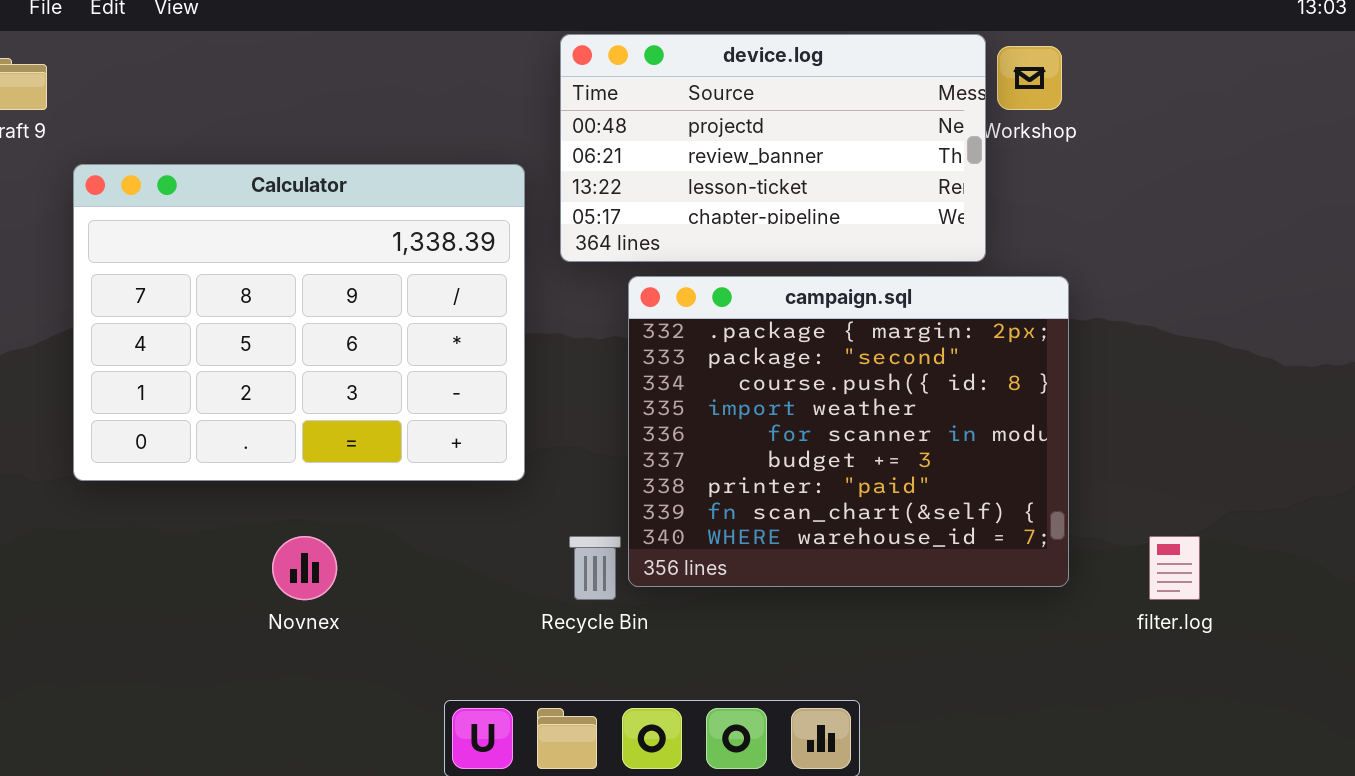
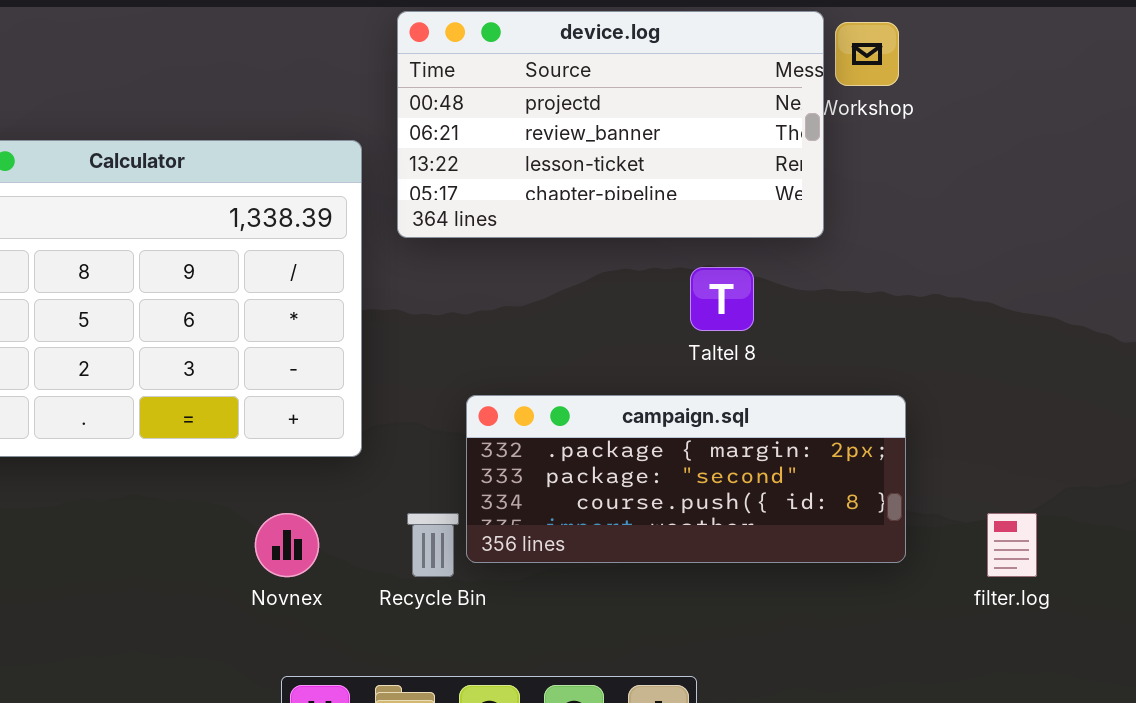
campaign.sql: [628,276,1069,587] -> [466,395,906,563], resized
Novnex: [272,536,337,600] -> [255,513,319,577], moved

